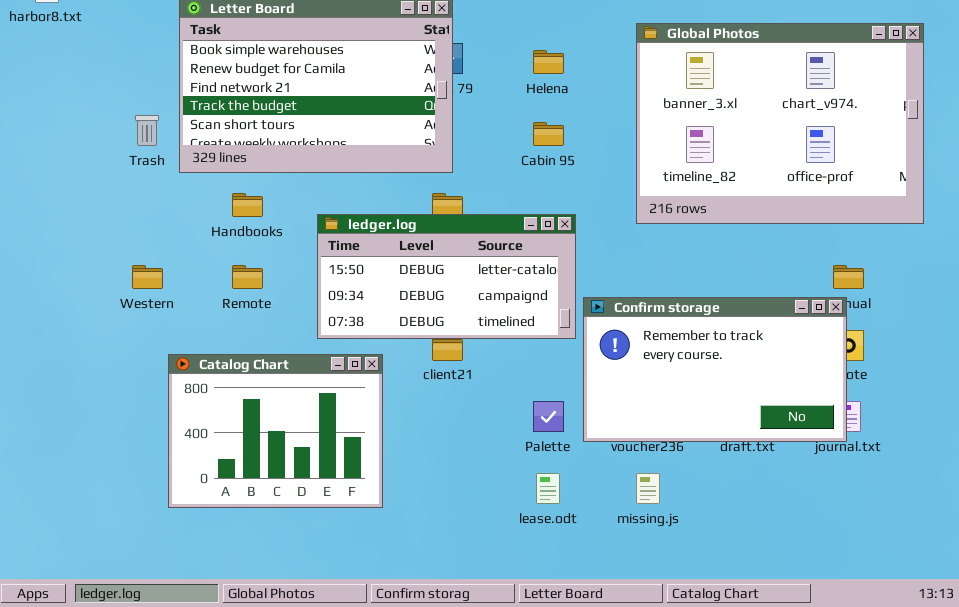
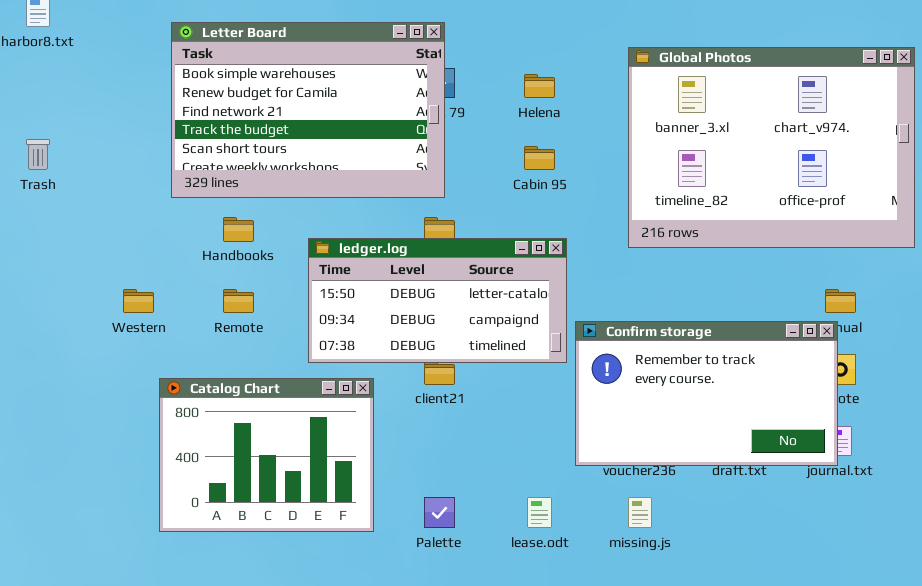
Trash: [135,115,159,146] -> [26,139,50,170], moved
Palette: [533,401,564,432] -> [424,497,455,528], moved

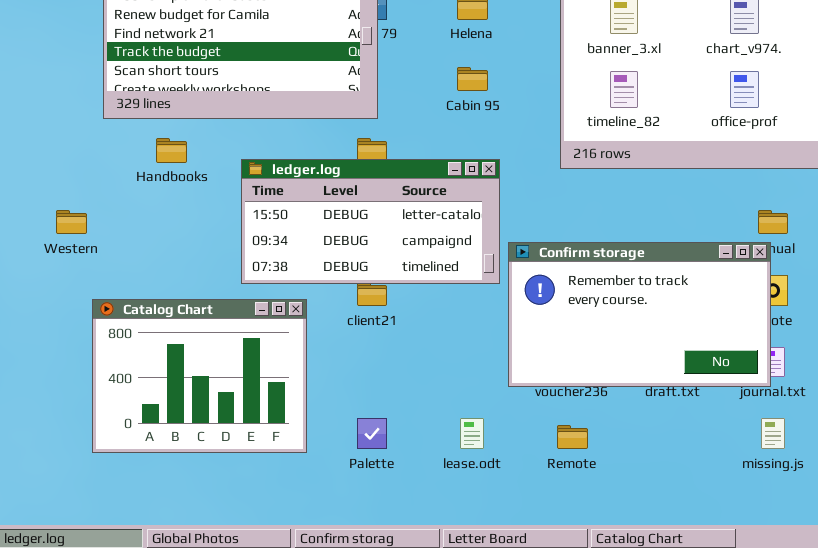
Remote: [223,289,254,313] -> [557,425,588,449], moved
missing.js: [628,497,652,528] -> [761,418,785,449], moved

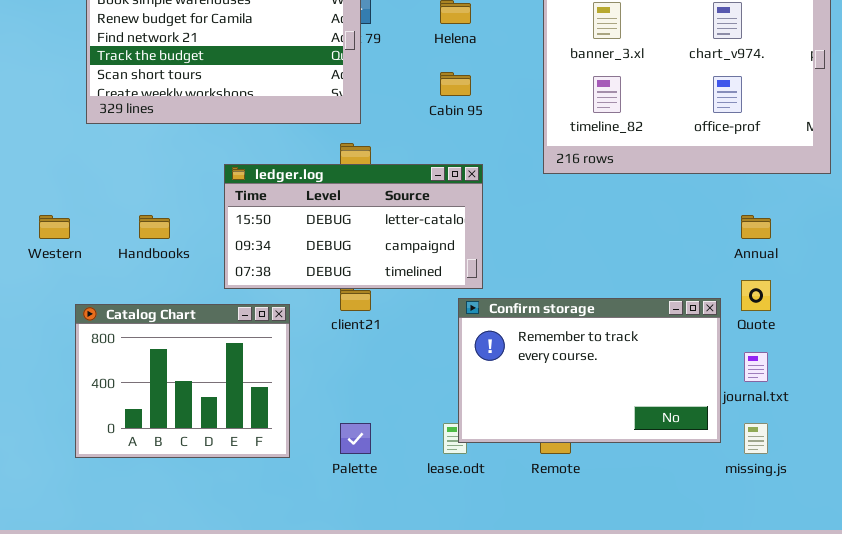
Handbooks: [156,138,187,163] -> [139,215,170,239], moved
Confirm storage: [508,242,771,387] -> [458,298,721,443], moved

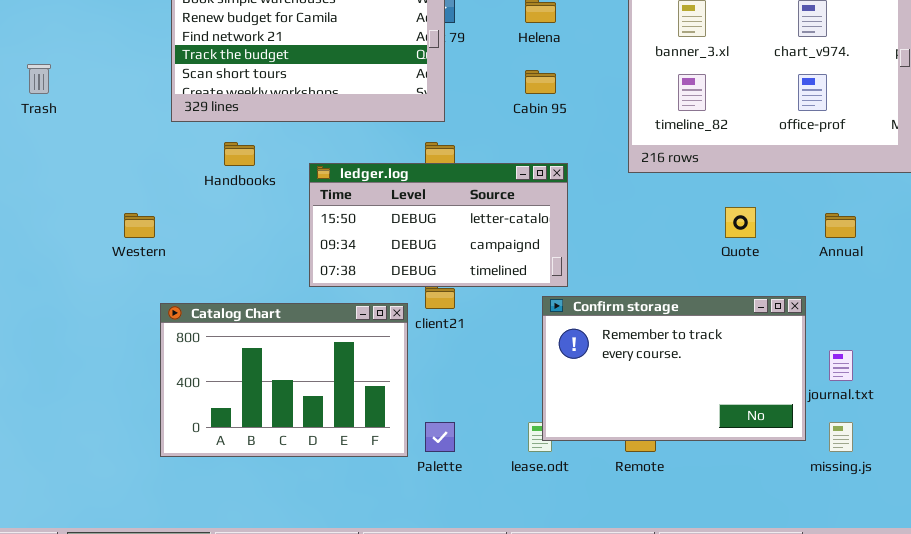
Handbooks: [139,215,170,239] -> [224,142,255,166], moved
Quote: [741,280,771,311] -> [725,207,756,238], moved
Catalog Chart: [75,304,290,458] -> [160,303,408,457], resized

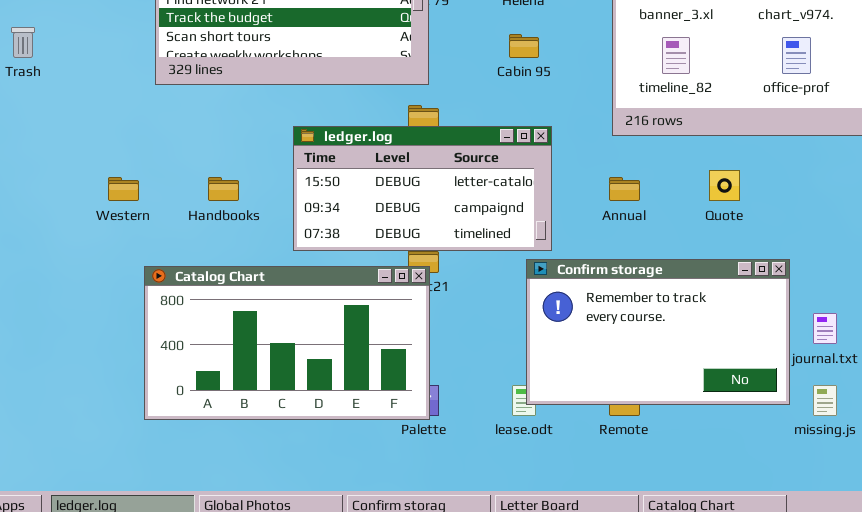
Handbooks: [224,142,255,166] -> [208,177,239,201], moved
Annual: [825,213,856,238] -> [609,177,640,201], moved
Catalog Chart: [160,303,408,457] -> [144,266,430,420], resized

